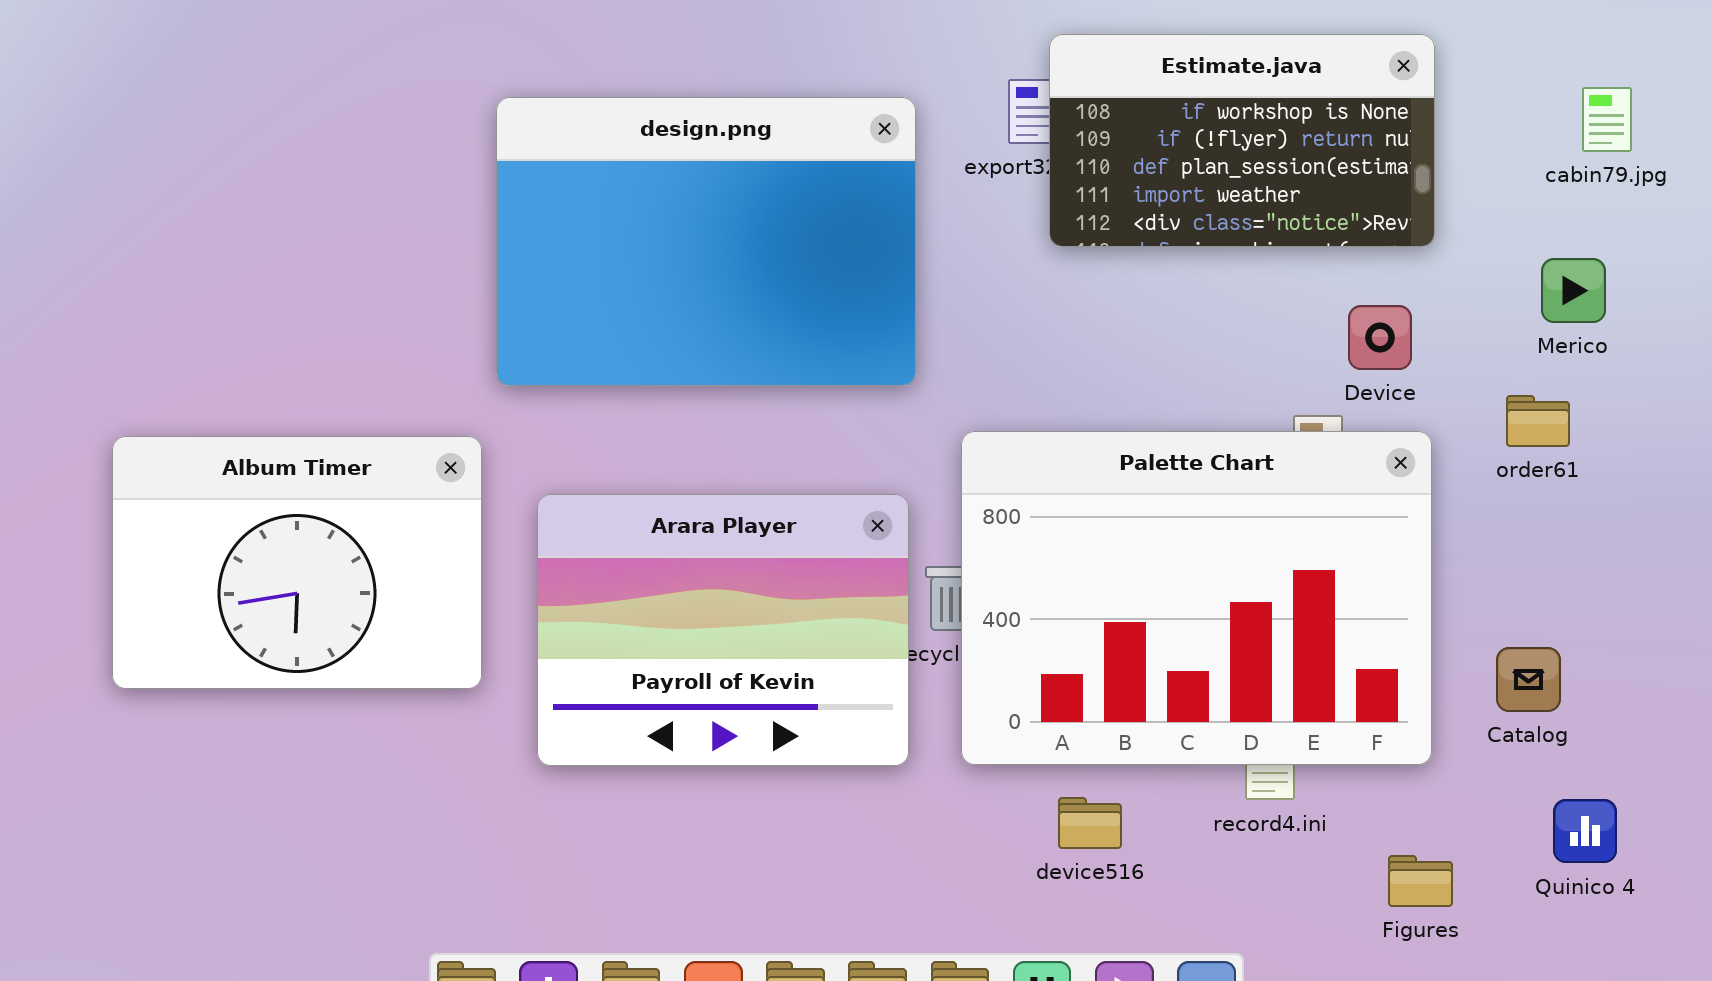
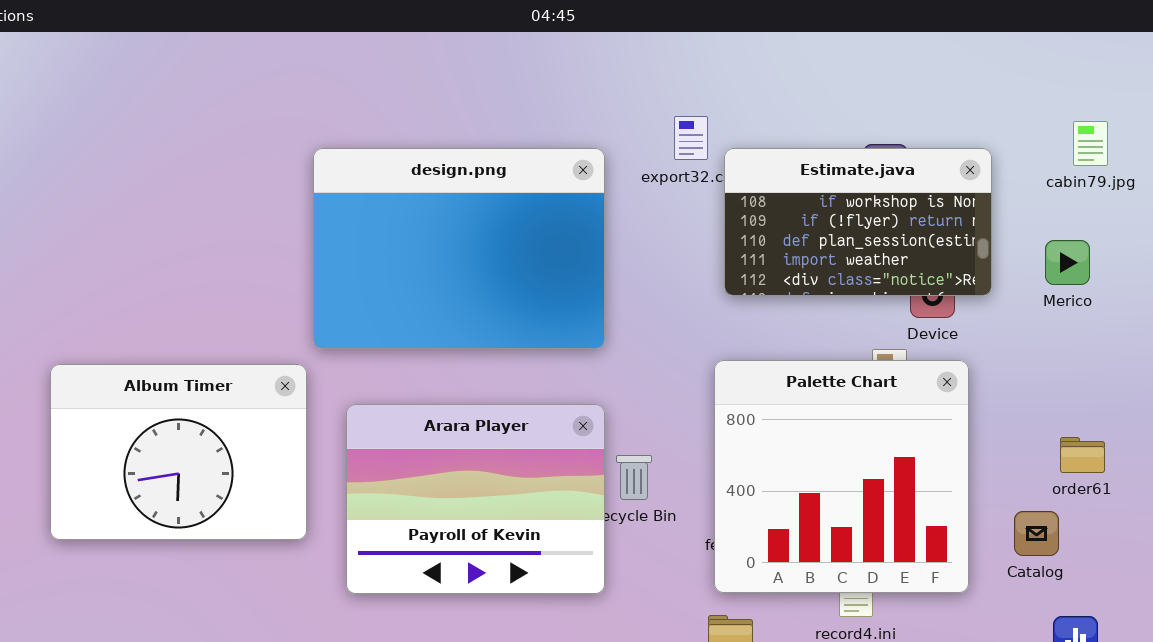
Estimate.java: [1049,34,1435,247] -> [724,148,992,296], moved
design.png: [496,97,916,386] -> [313,148,605,349], moved
order61: [1506,395,1570,447] -> [1060,437,1105,473], moved
Palette Chart: [961,431,1432,765] -> [714,360,969,593], resized

